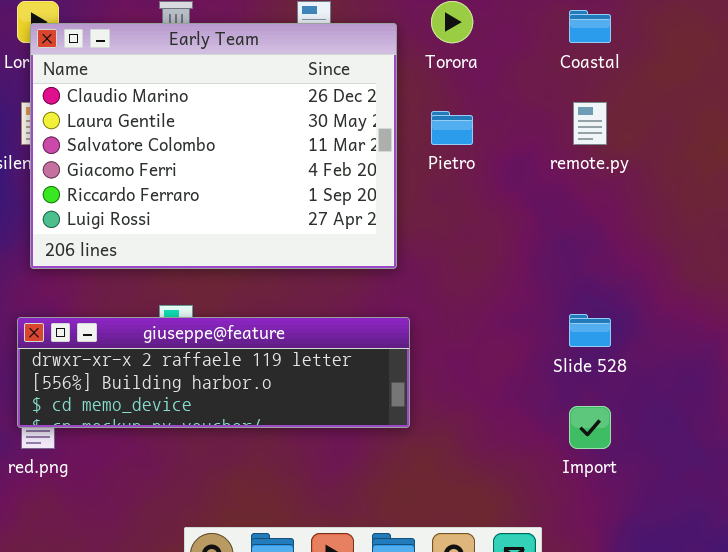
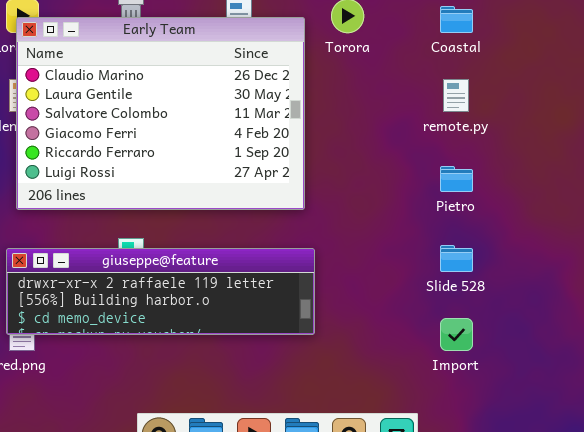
Pietro: [431,111,473,145] -> [440,166,473,192], moved

